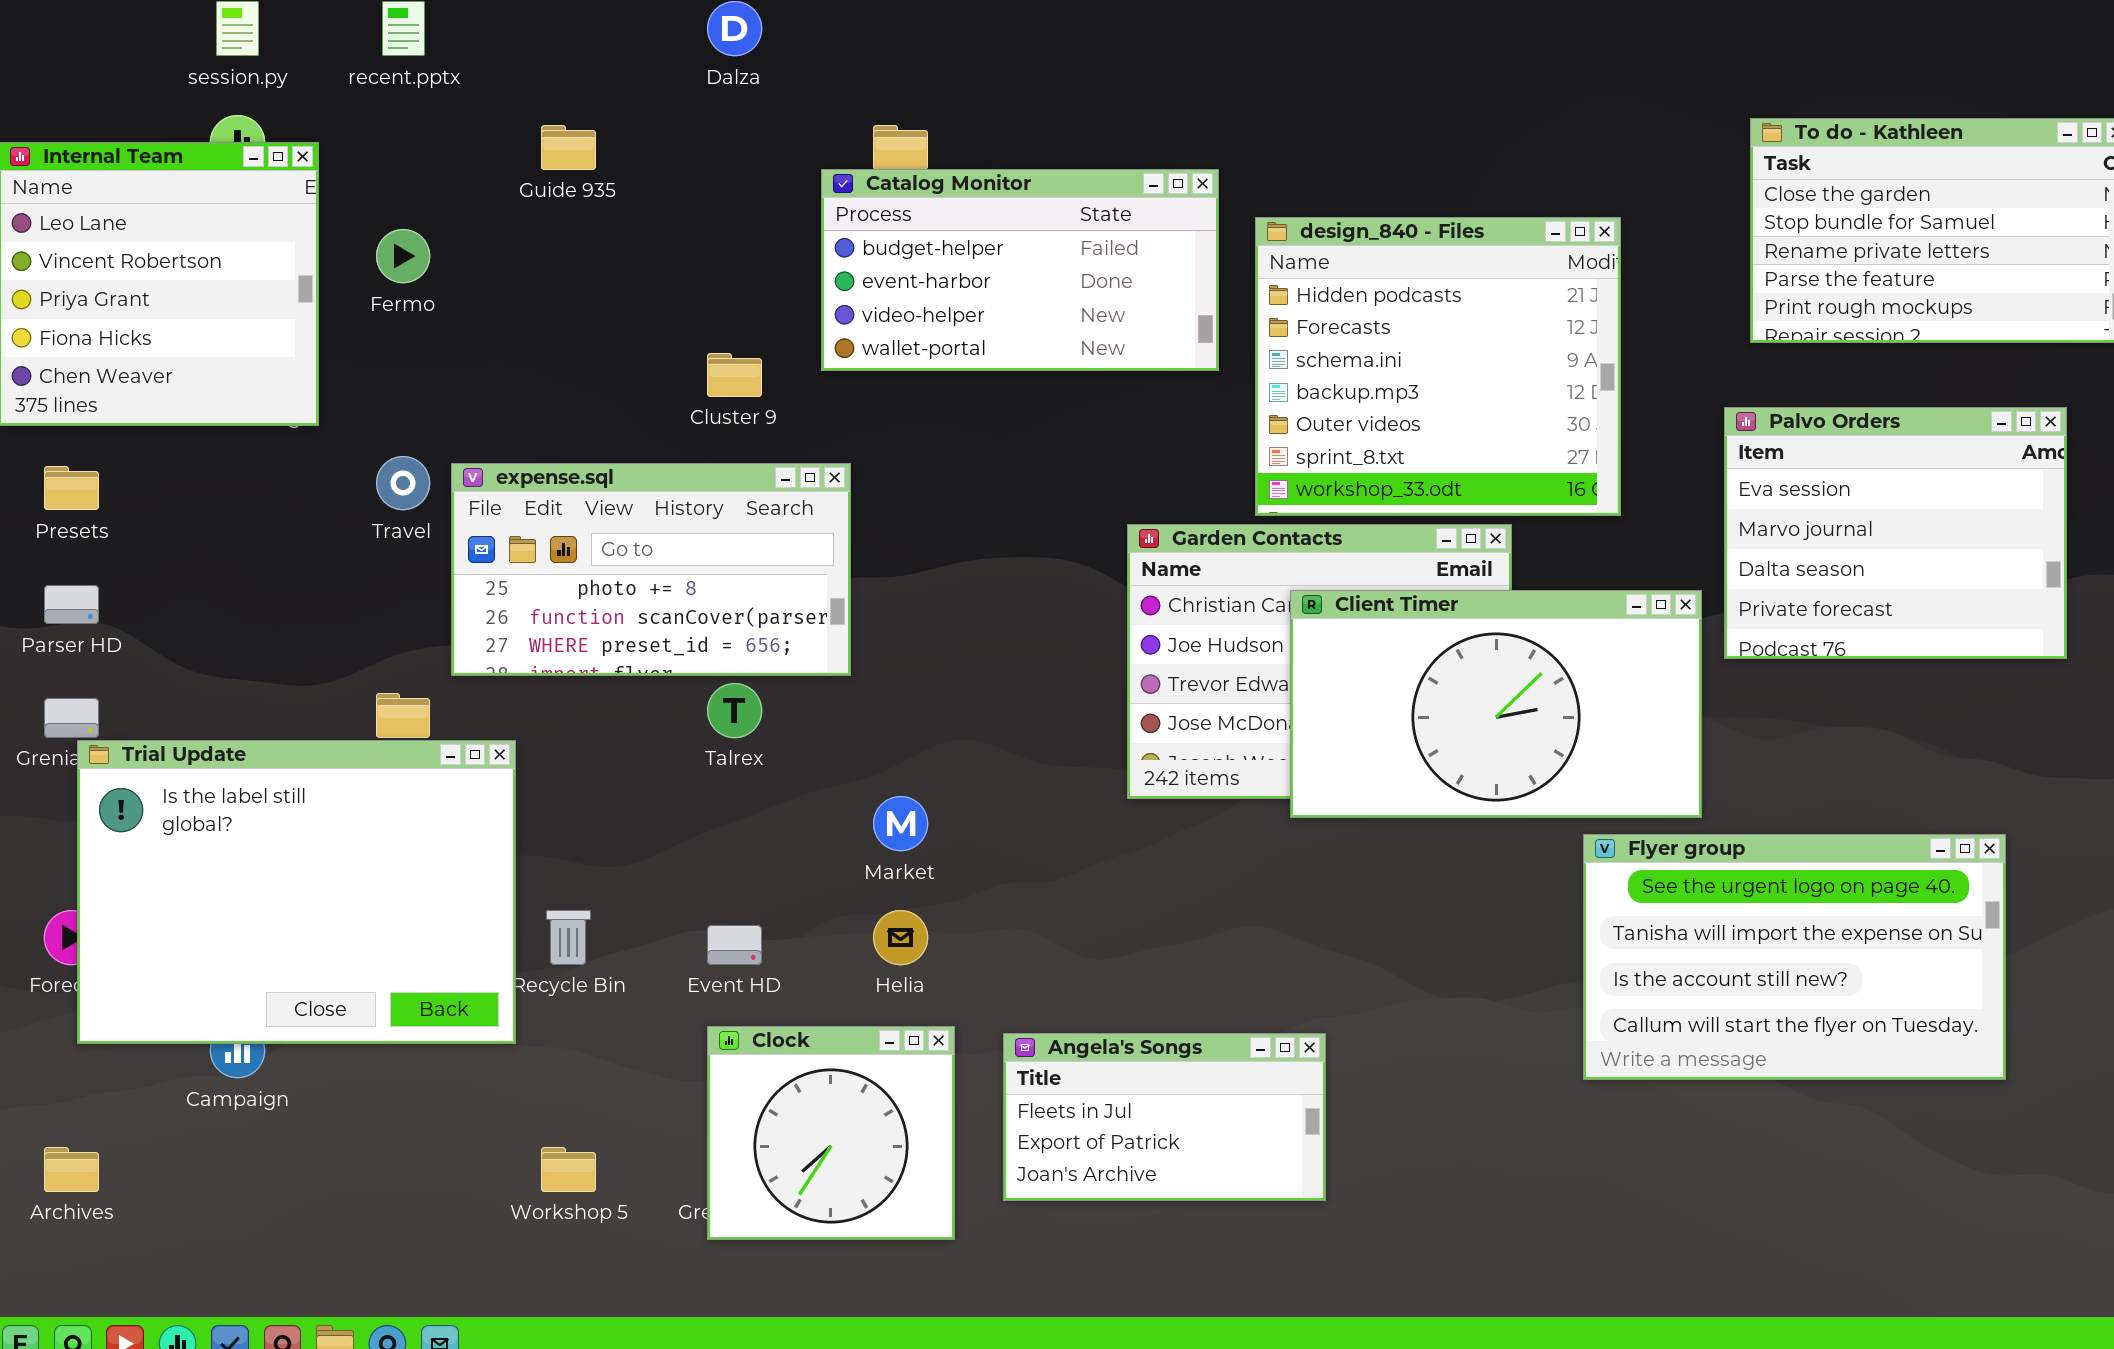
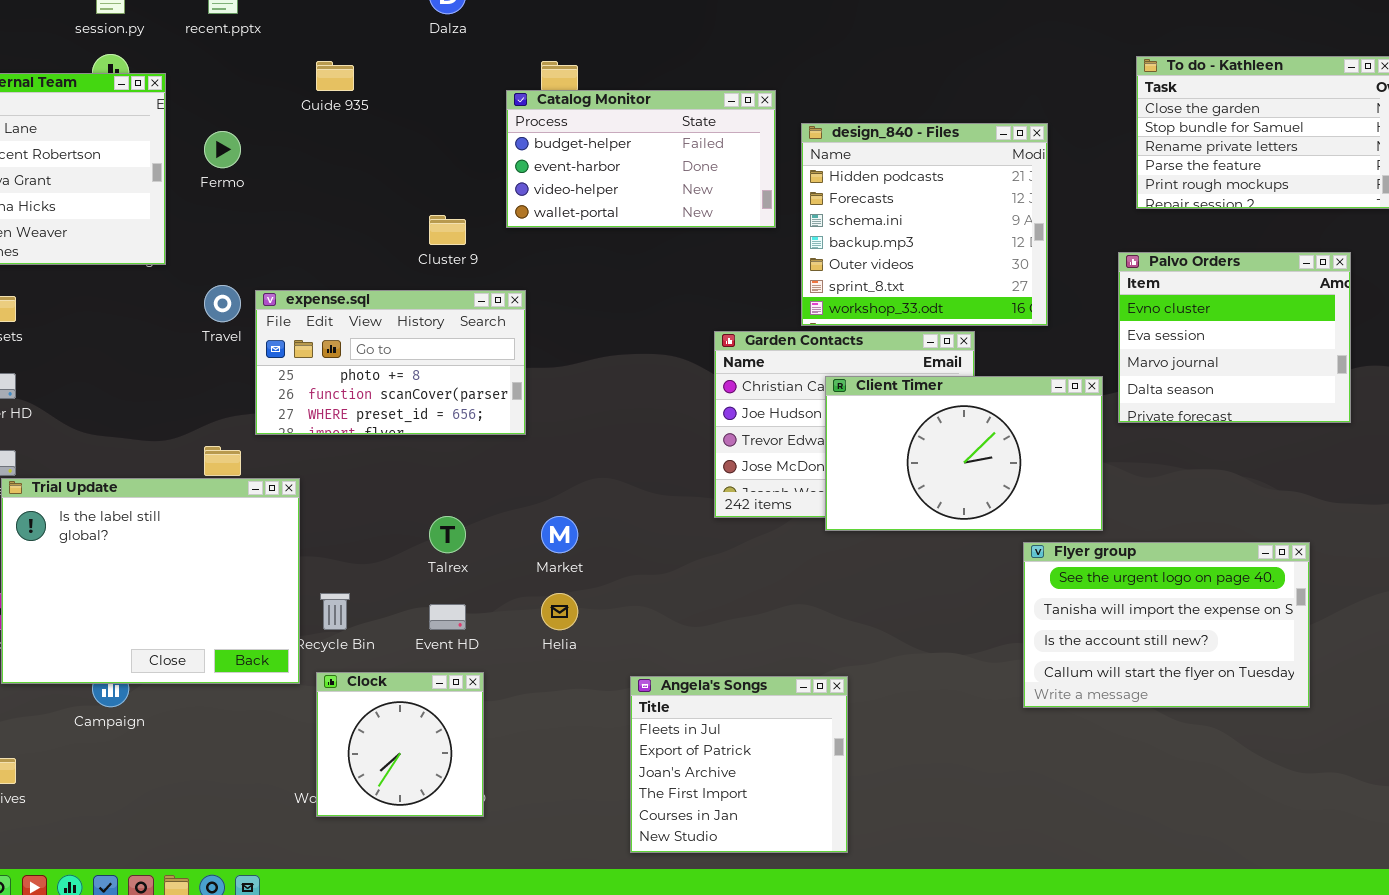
Palvo Orders: [1724,407,2067,659] -> [1118,252,1351,423], scrolled up 1 row
Talrex: [707,683,762,738] -> [429,516,466,553], moved
Clock: [707,1026,955,1240] -> [316,672,484,817], moved
Angela's Songs: [1003,1033,1326,1201] -> [630,676,848,853], resized

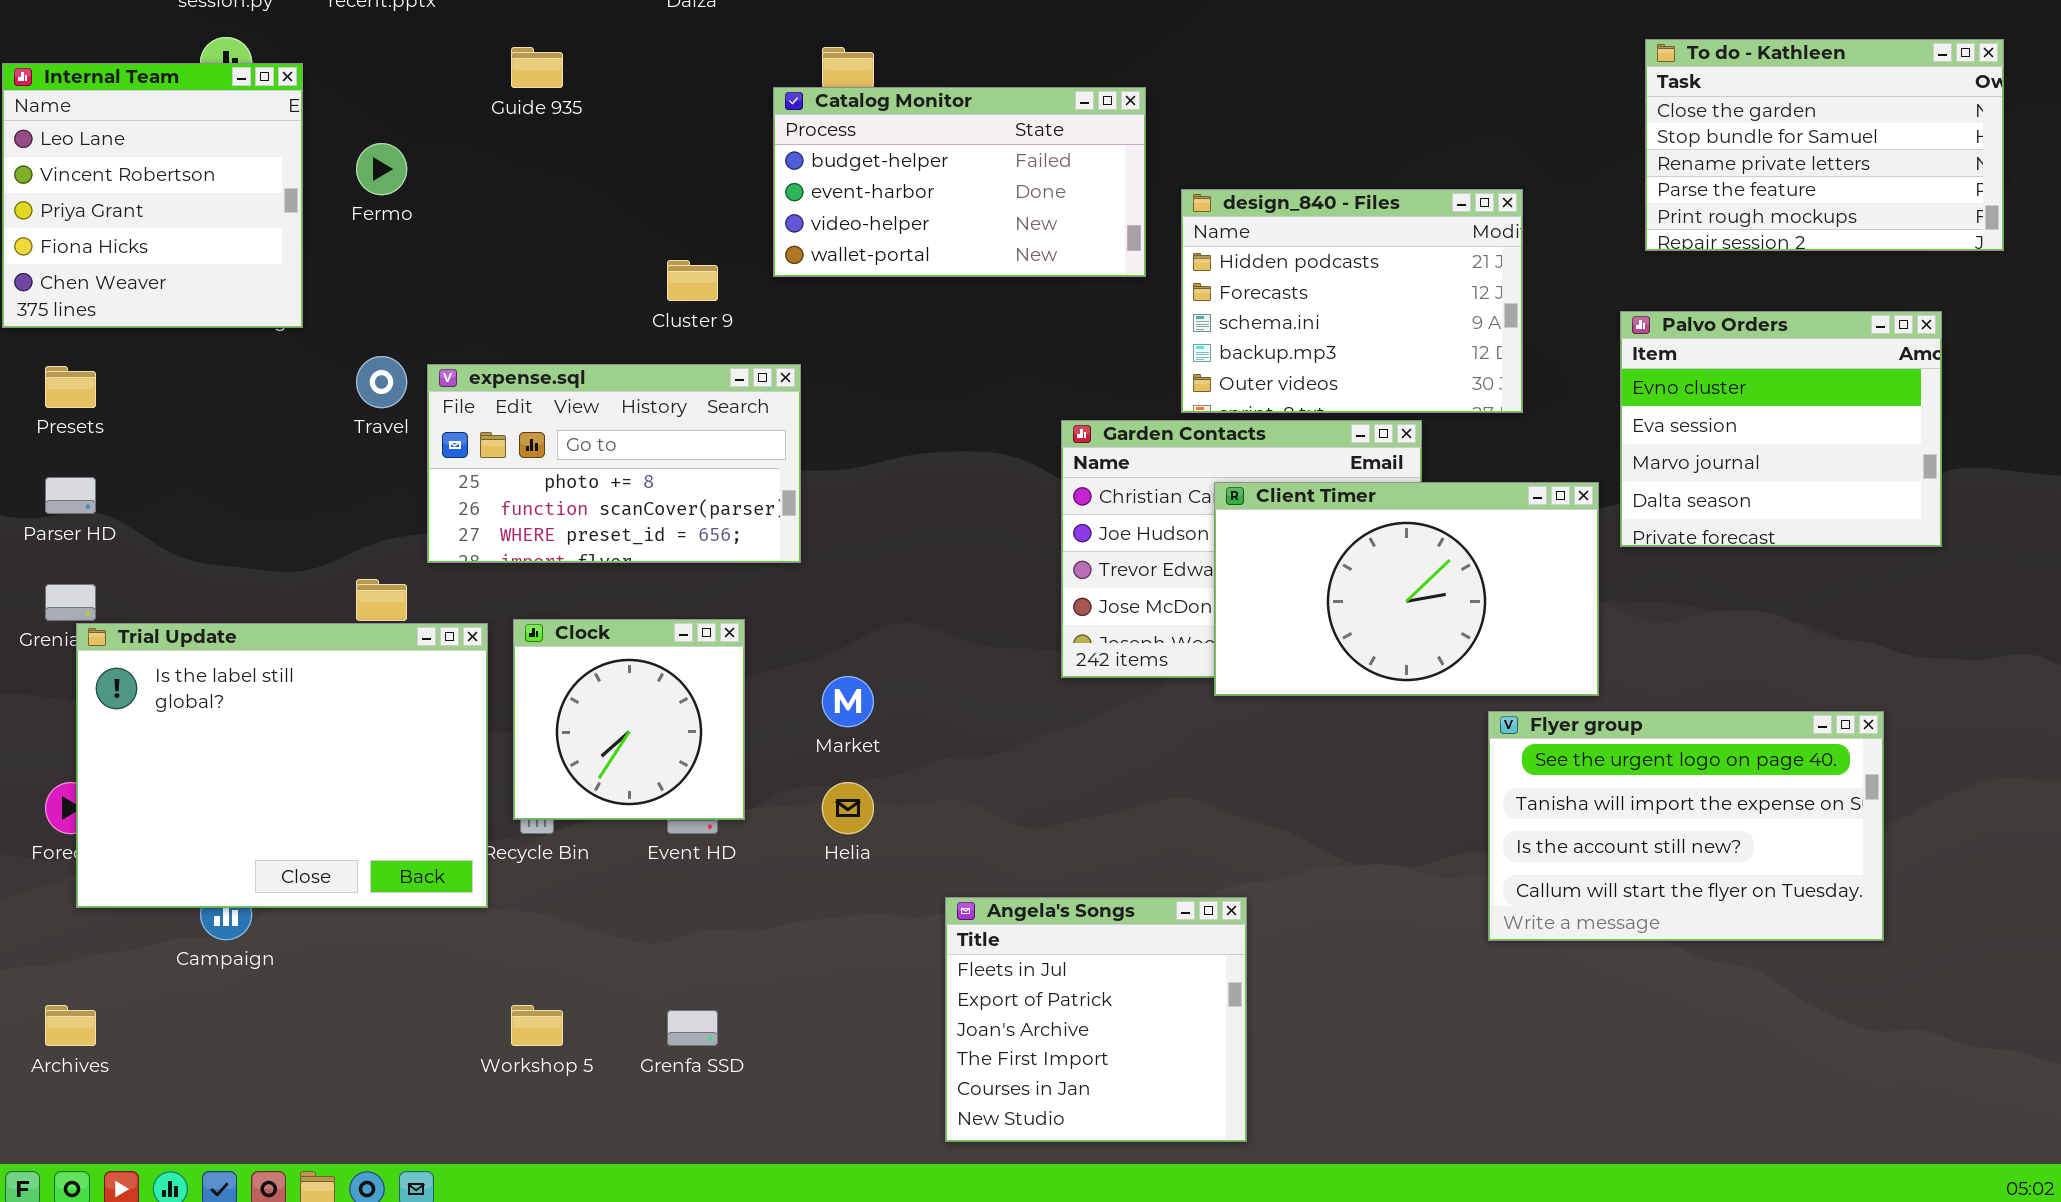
design_840 - Files: [801,123,1048,326] -> [1181,189,1523,413], resized
Clock: [316,672,484,817] -> [513,619,745,820], moved

